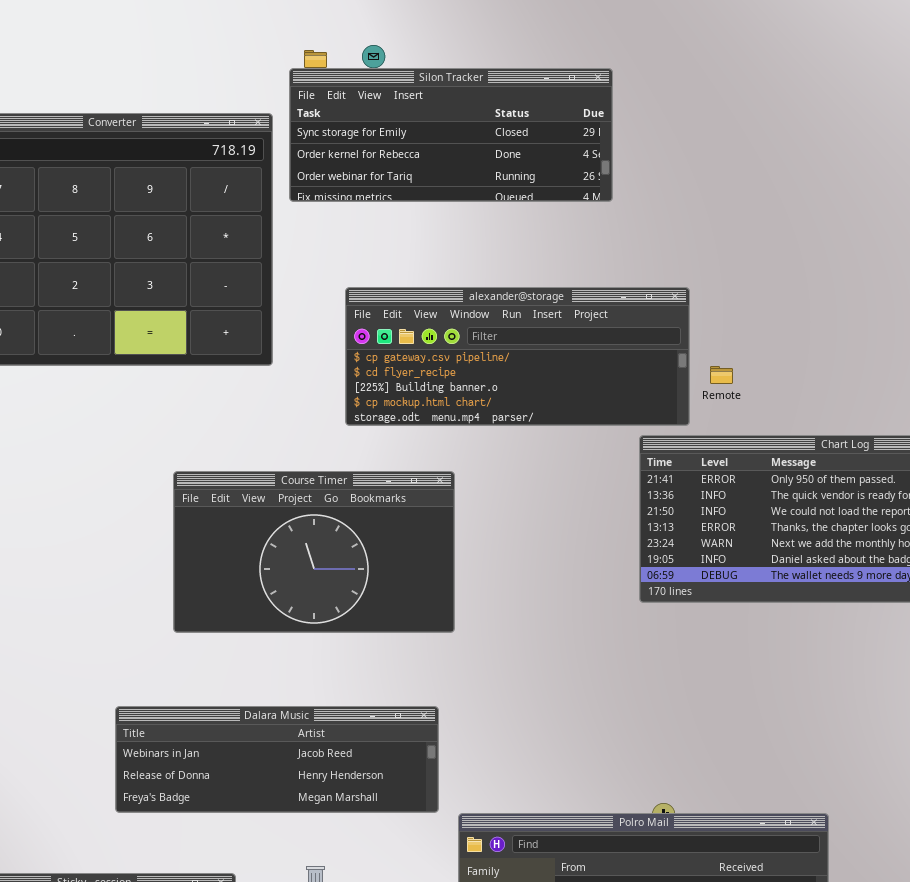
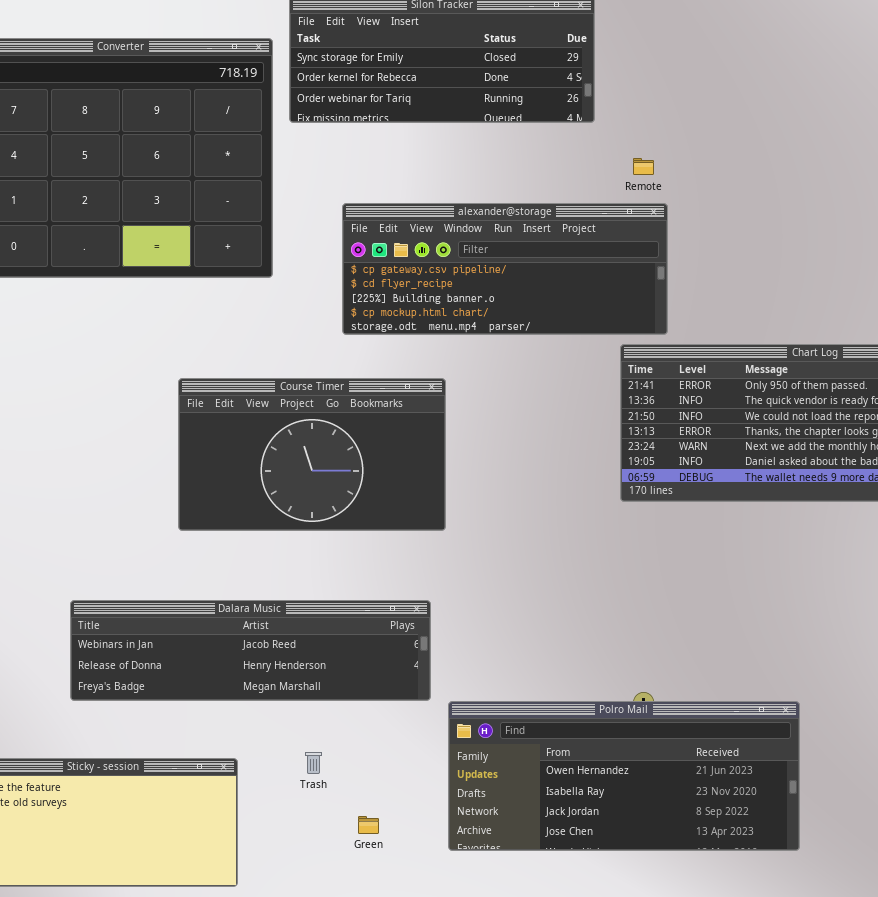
Remote: [710,366,733,384] -> [633,158,654,175], moved
Dalara Music: [115,706,439,813] -> [70,600,431,701], resized

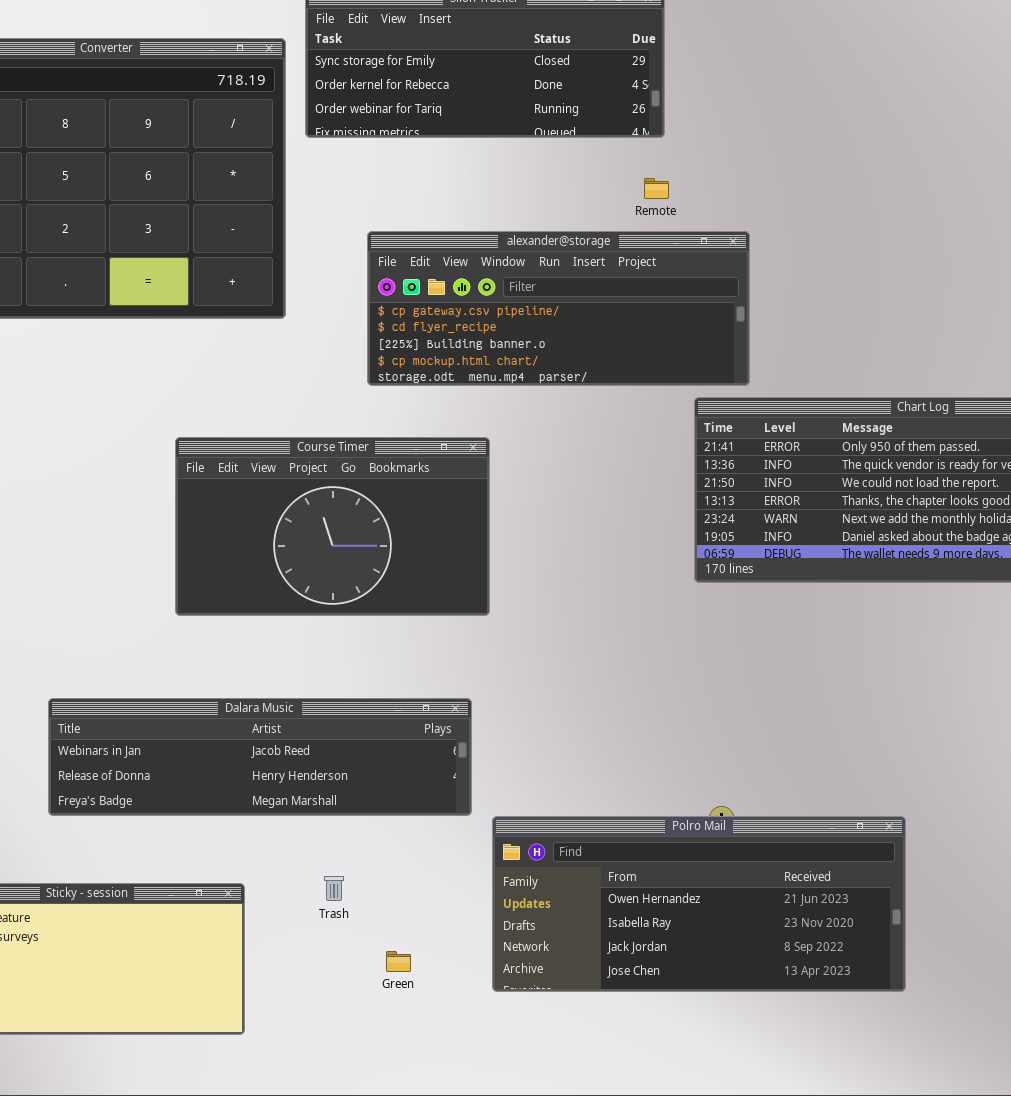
Remote: [633,158,654,175] -> [644,178,669,199], moved

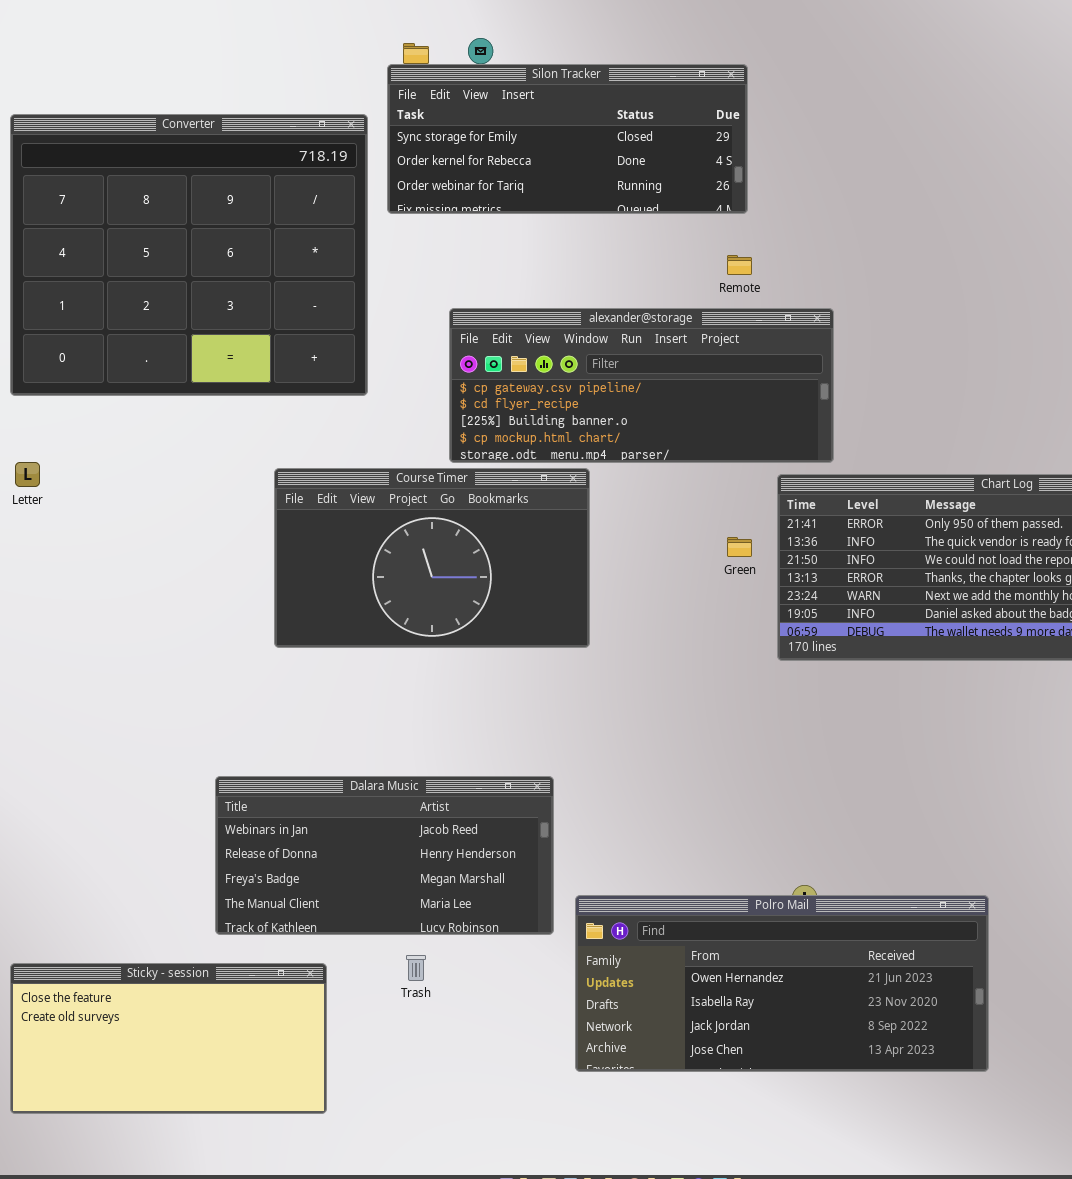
Course Timer: [175,437,490,616] -> [274,468,590,648], moved
Dalara Music: [48,698,472,816] -> [215,776,554,935], resized
Green: [386,951,411,972] -> [727,537,752,557], moved

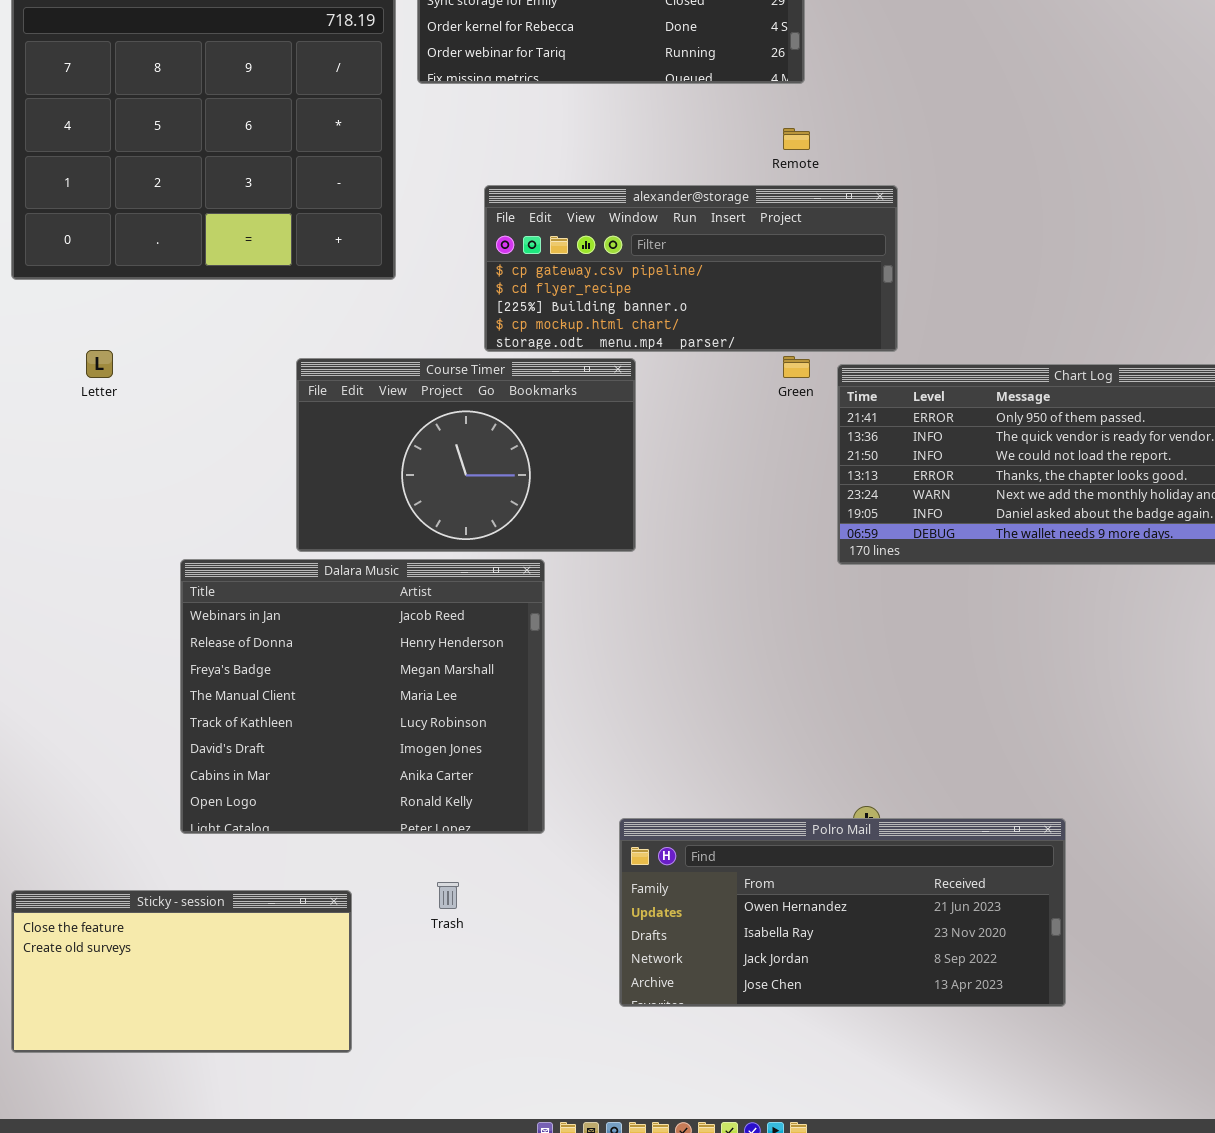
Letter: [15,462,40,487] -> [86,350,113,378], moved
Green: [727,537,752,557] -> [783,356,810,378], moved
Dalara Music: [215,776,554,935] -> [180,559,545,834], moved, resized

